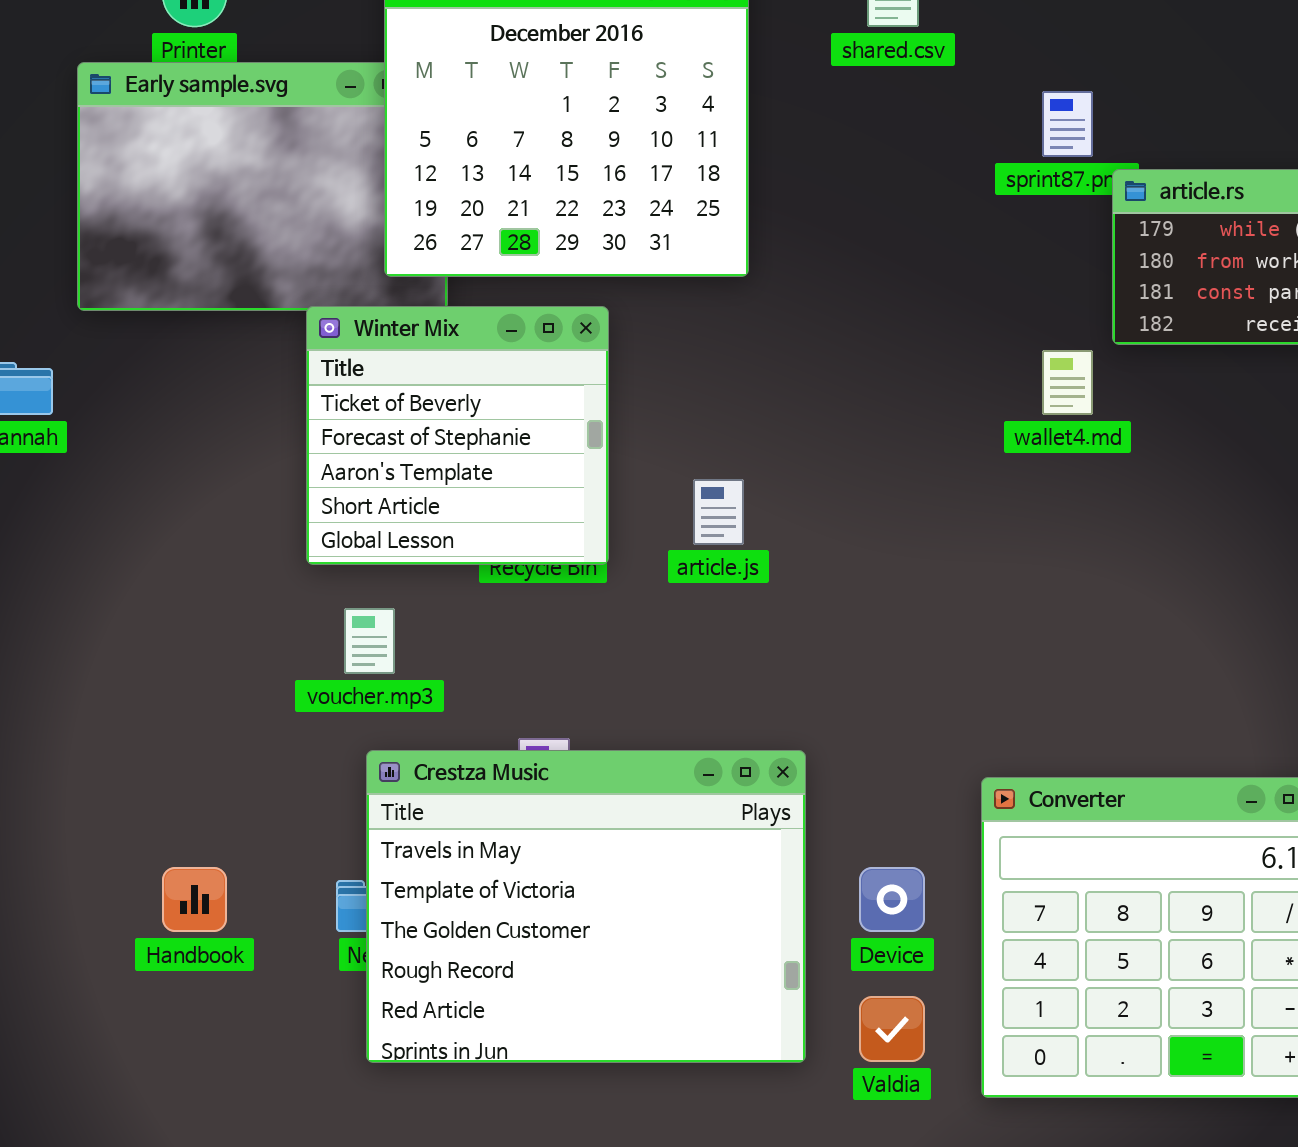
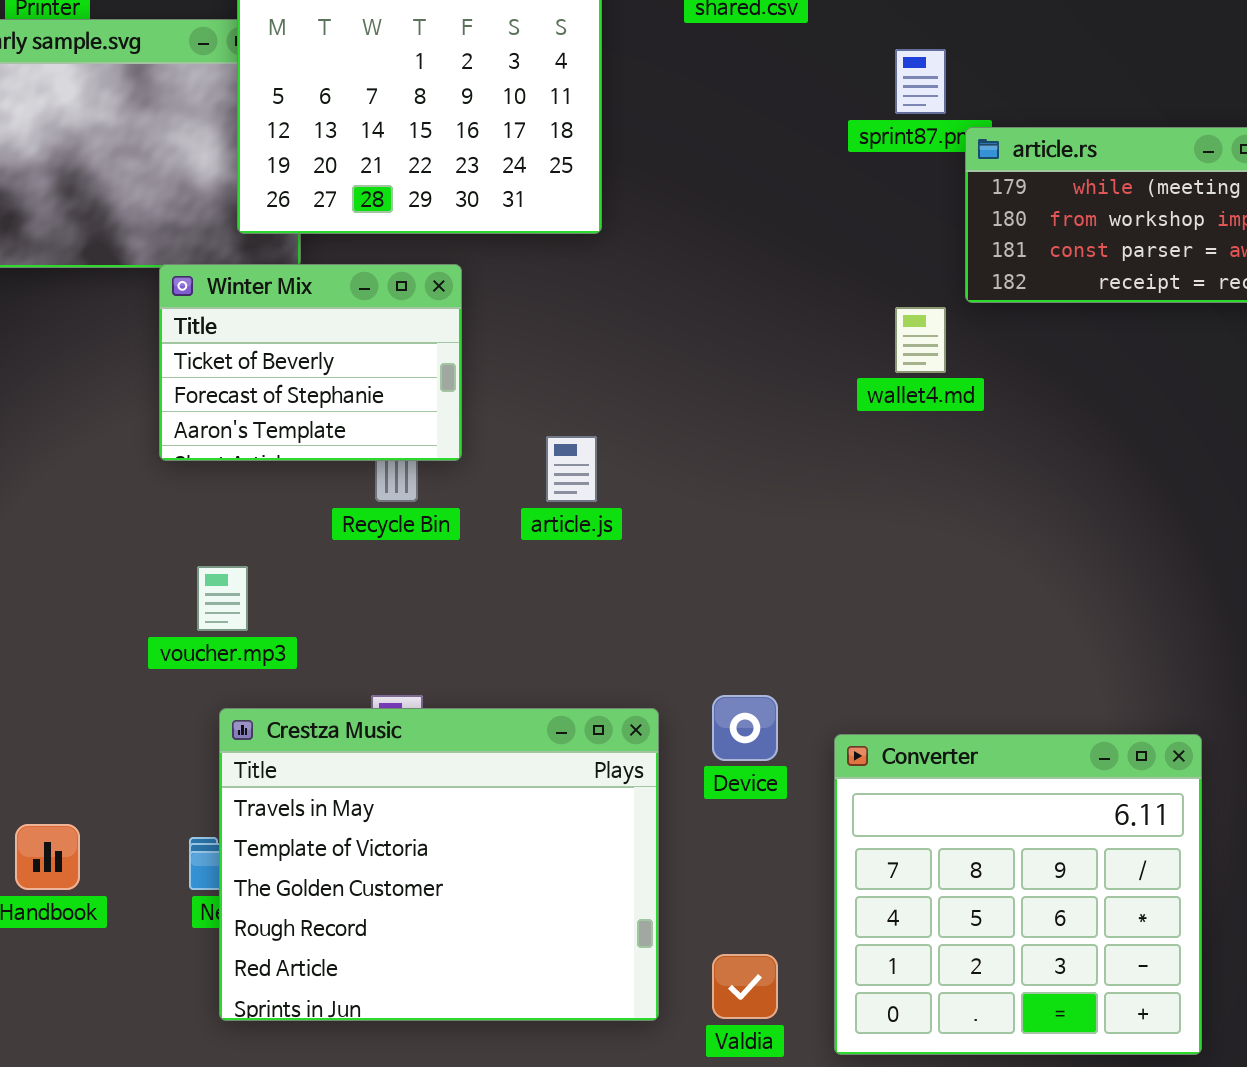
Winter Mix: [306,306,609,565] -> [159,264,462,461], resized
Device: [859,867,925,932] -> [712,695,778,761], moved

